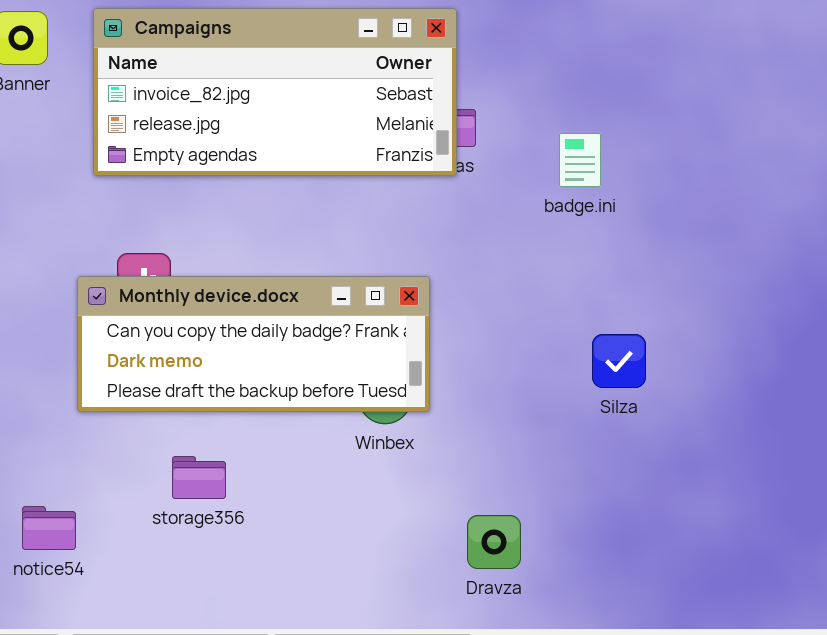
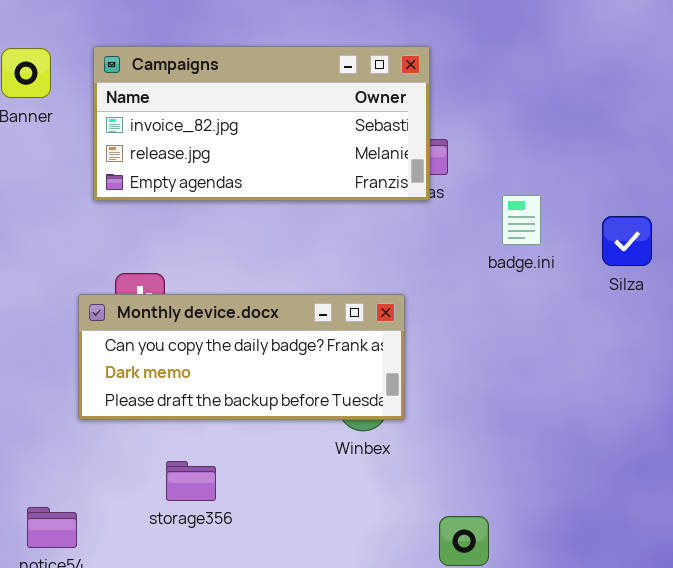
badge.ini: [559,133,601,187] -> [502,195,541,245], moved
Silza: [592,334,646,388] -> [602,216,652,266], moved

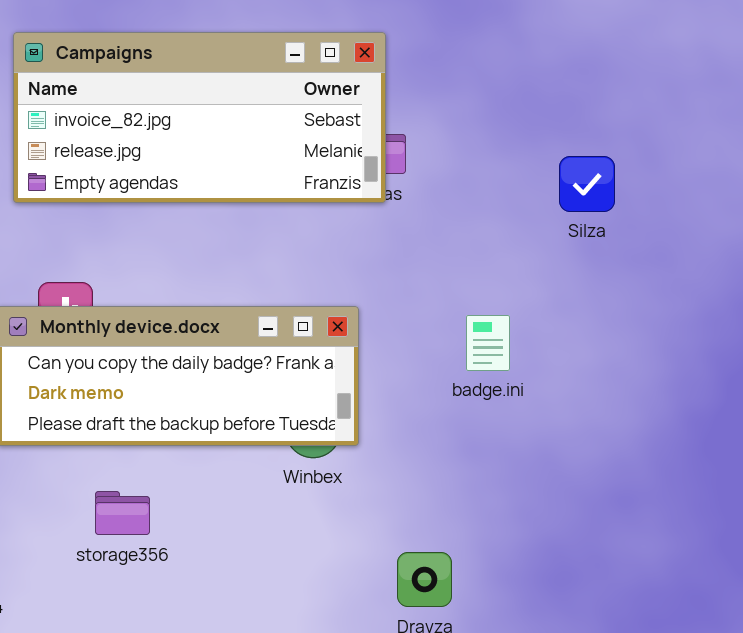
badge.ini: [502,195,541,245] -> [466,315,510,371], moved
Silza: [602,216,652,266] -> [559,156,615,212], moved

